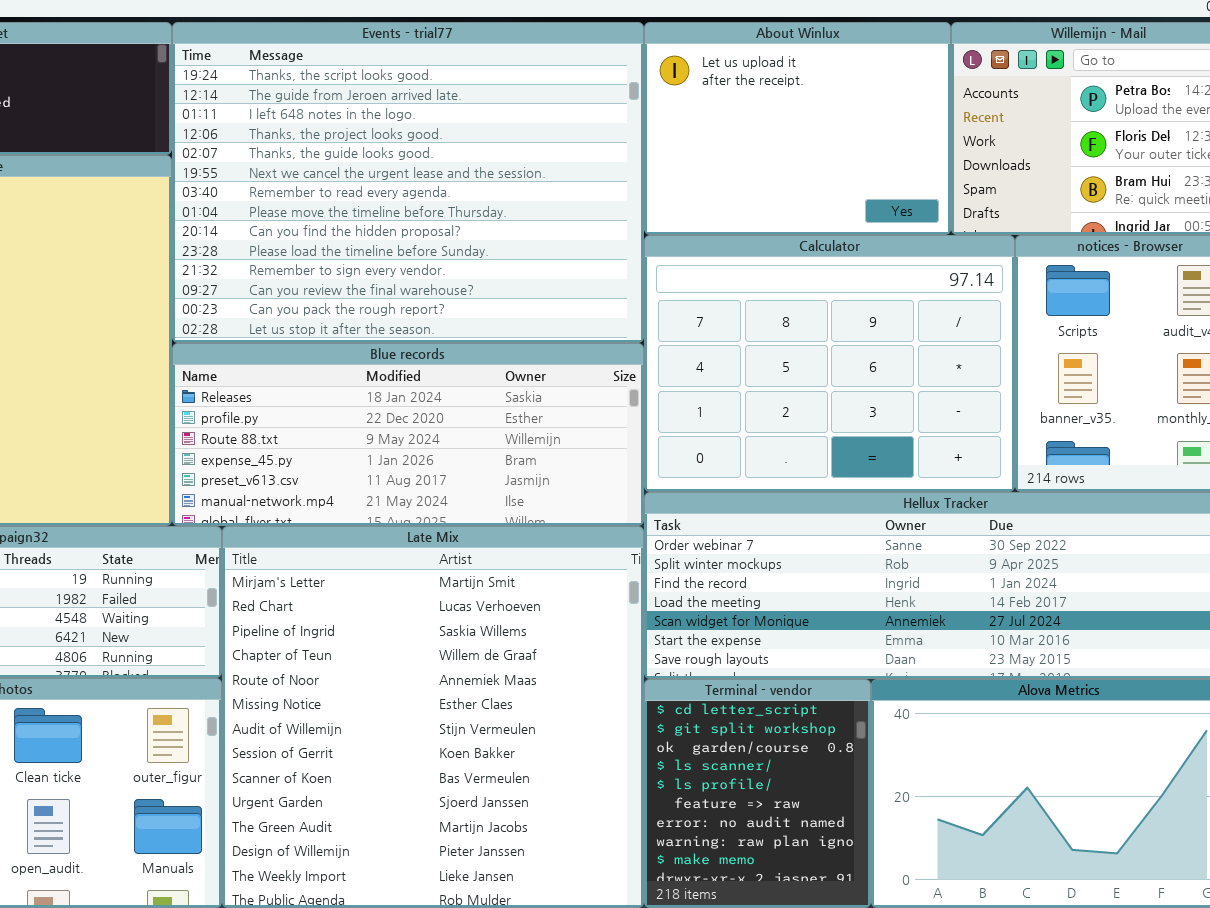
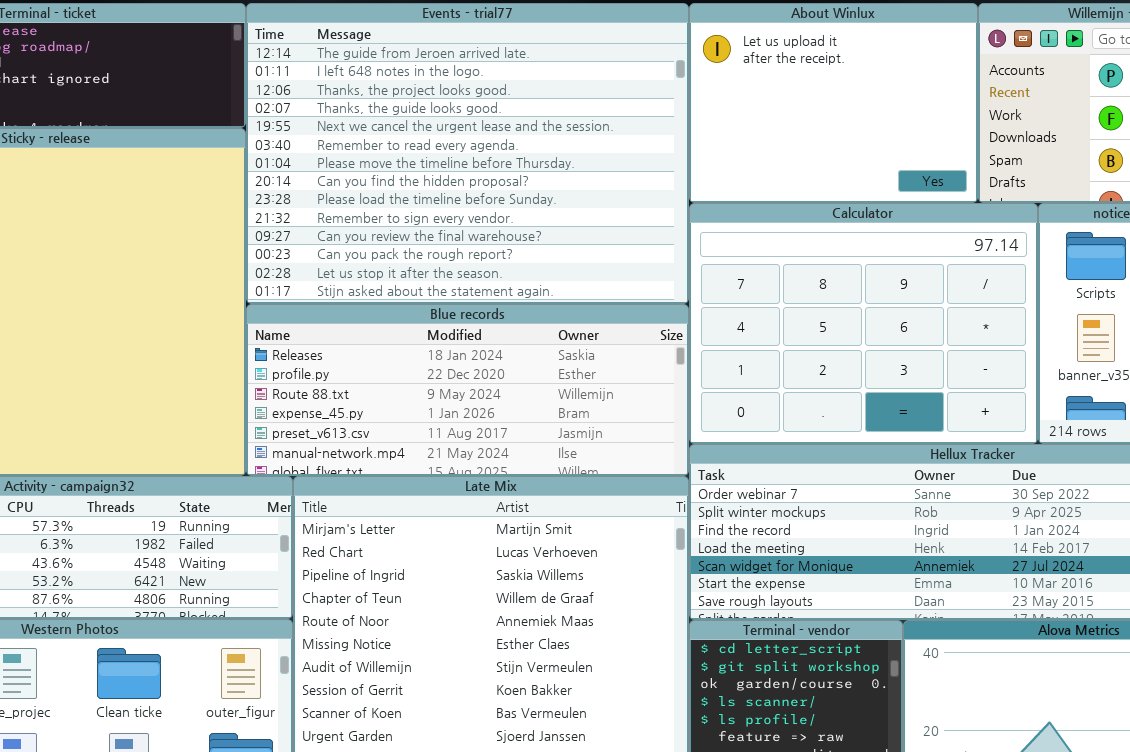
Events - trial77: [172,22,644,343] -> [246,3,689,304], scrolled down 1 row

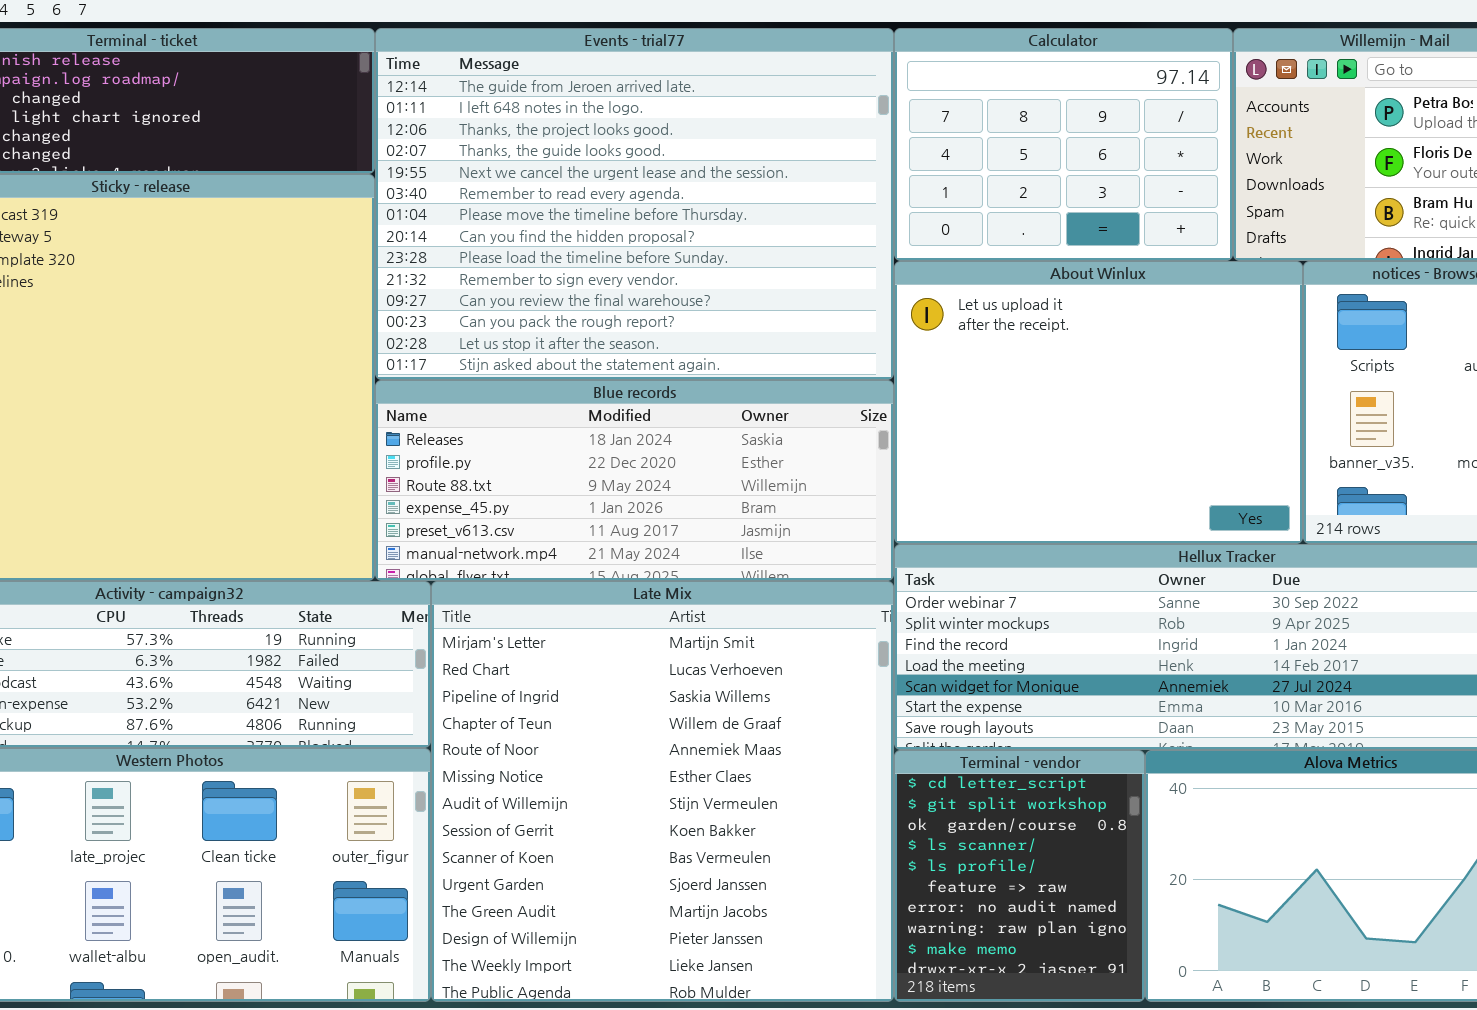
About Winlux: [689,3,978,203] -> [894,261,1303,544], moved, resized
Calculator: [689,203,1038,444] -> [894,28,1233,261], moved, resized

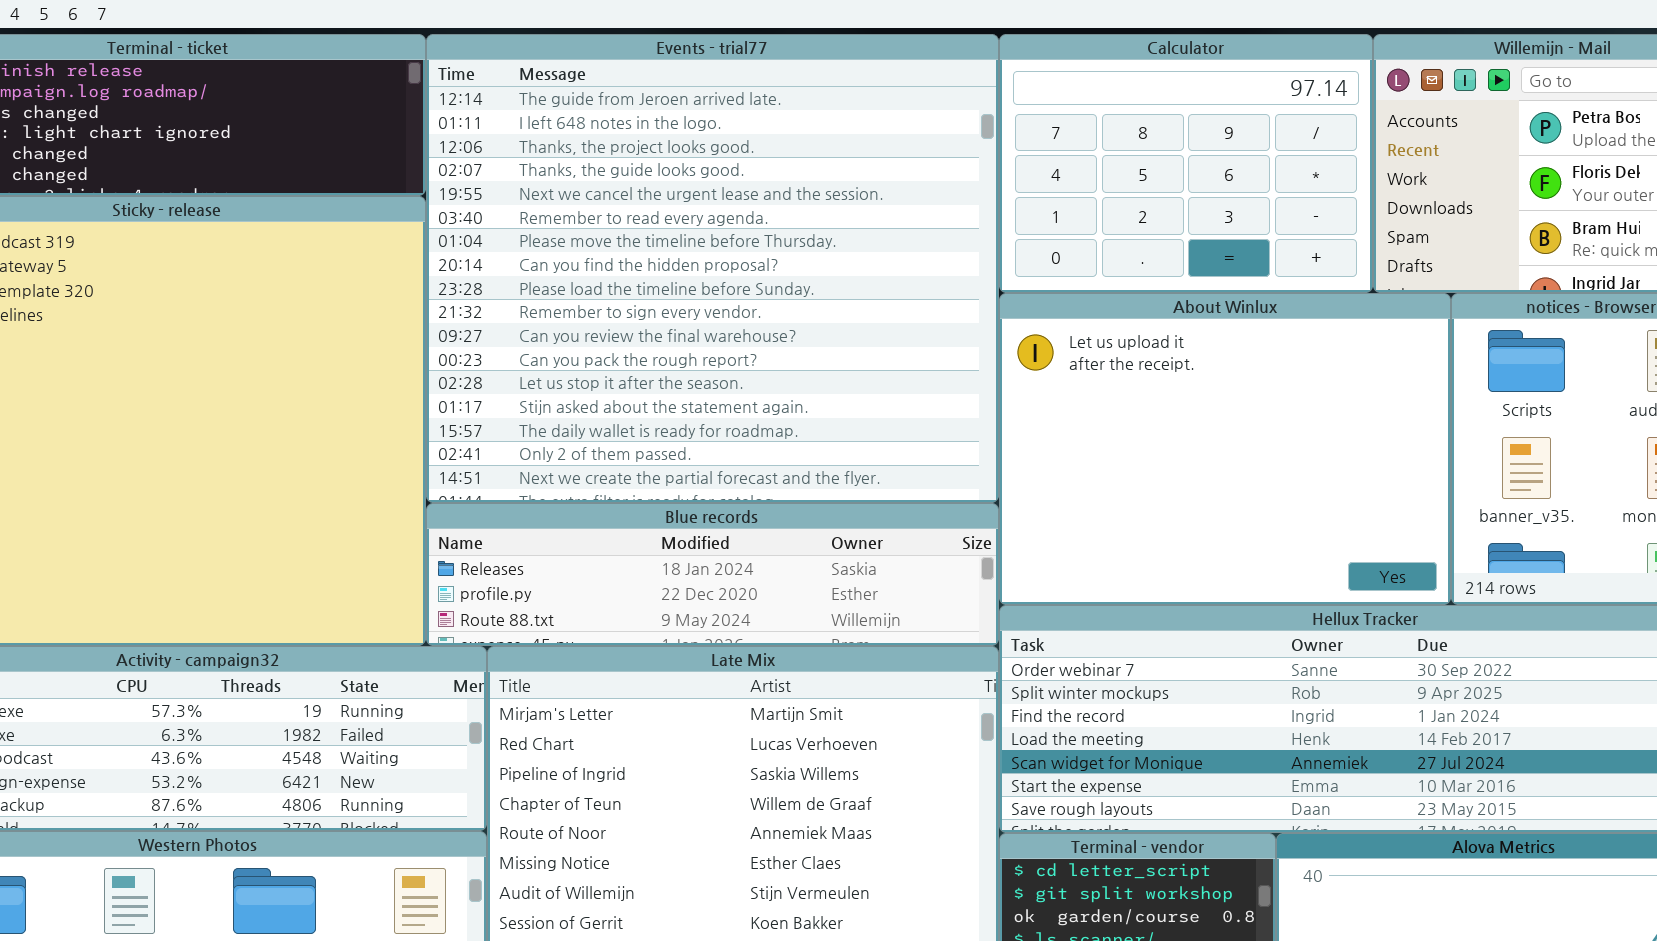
Events - trial77: [375,28,894,380] -> [426,34,999,503], resized
Blue records: [375,380,894,581] -> [426,503,999,646], resized

